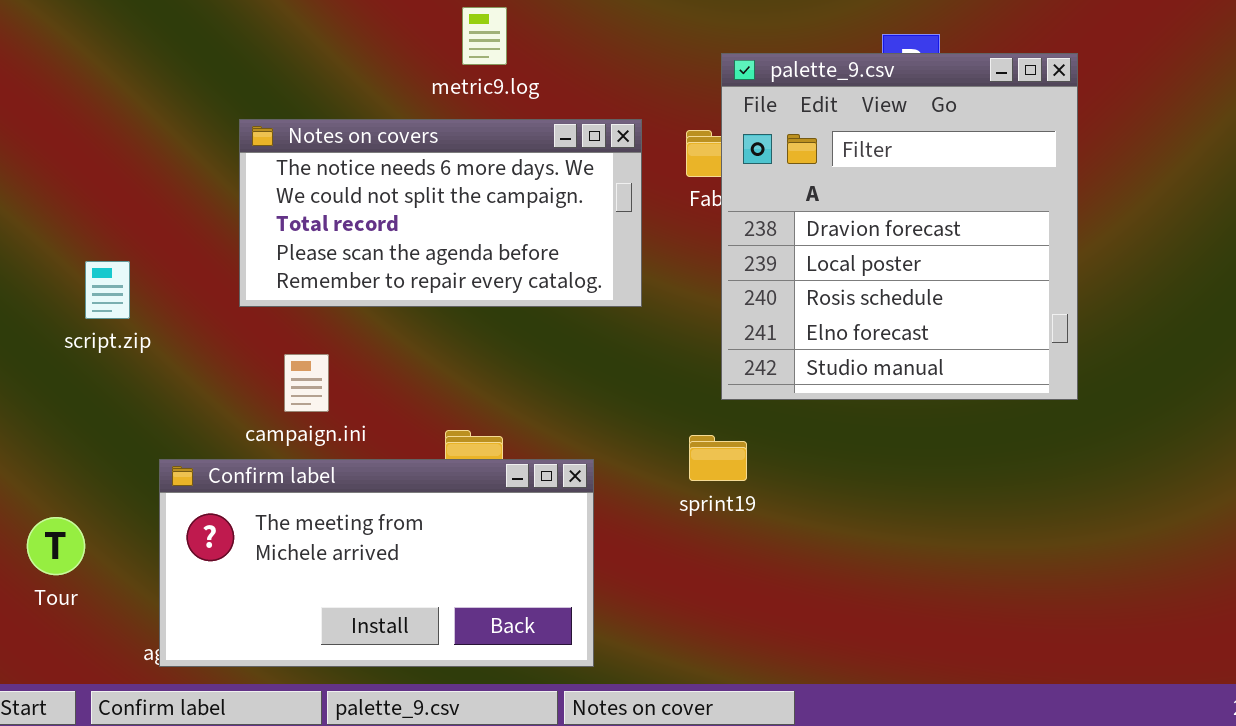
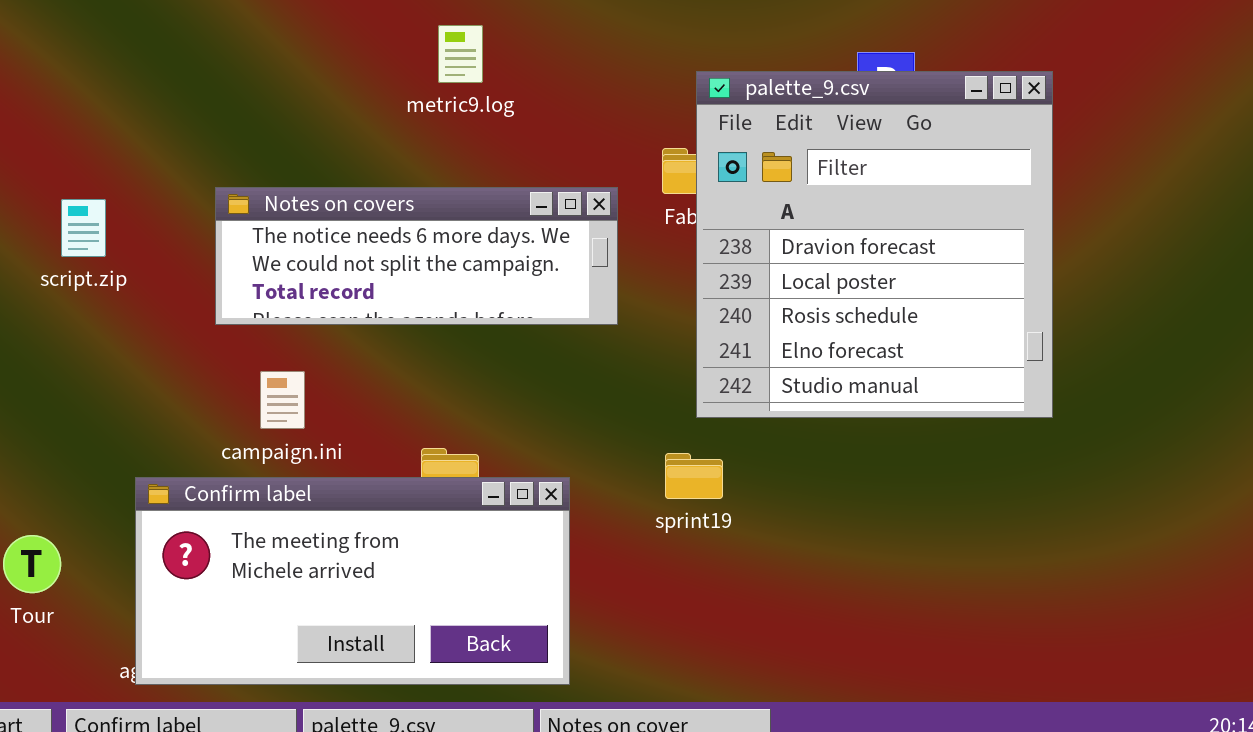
Notes on covers: [239,119,642,307] -> [215,187,618,325], resized
script.zip: [85,261,130,319] -> [61,199,106,257], moved

